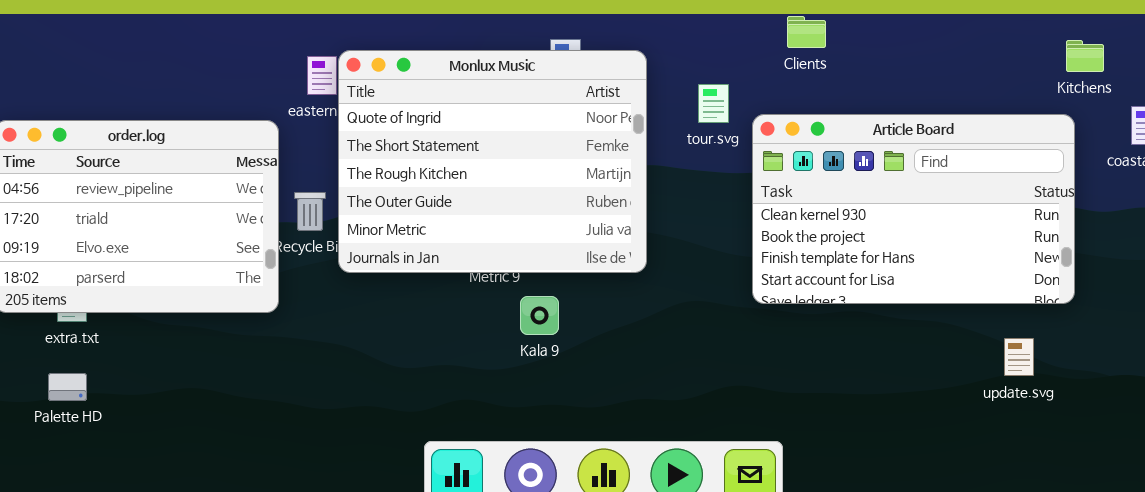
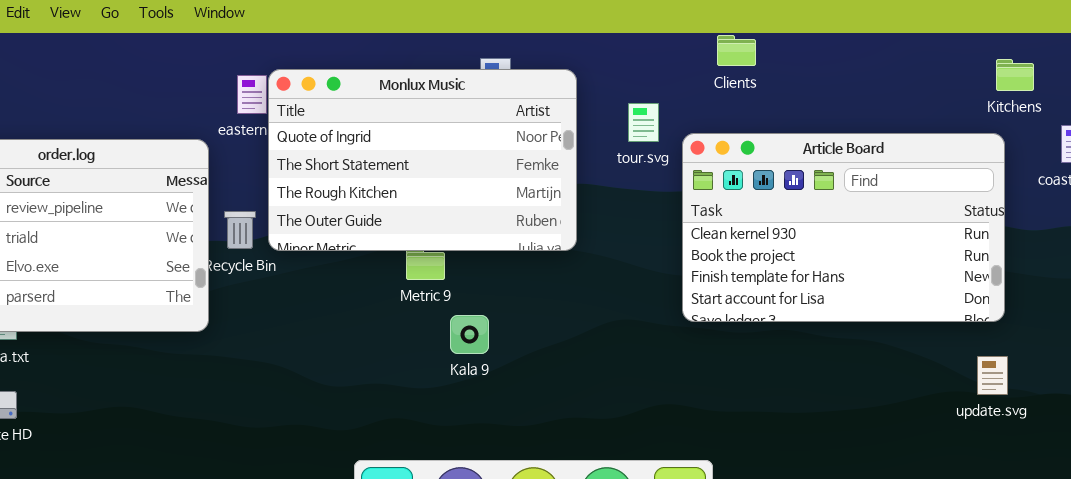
Monlux Music: [338,50,647,273] -> [268,69,577,251], resized
update.svg: [1004,338,1034,376] -> [977,356,1008,395], moved

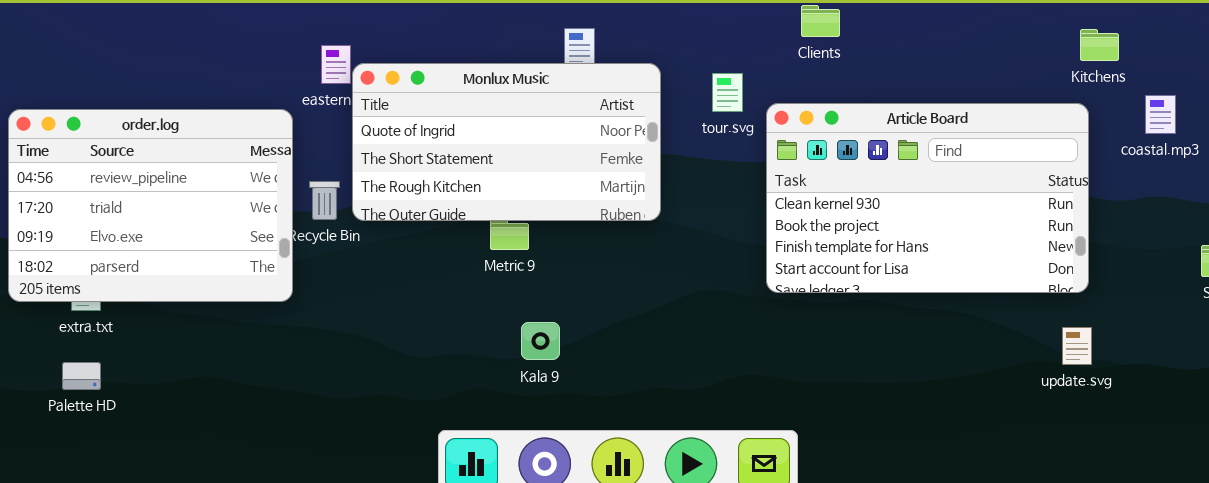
Monlux Music: [268,69,577,251] -> [352,63,661,221], resized
Kala 9: [450,315,489,354] -> [521,322,560,360], moved

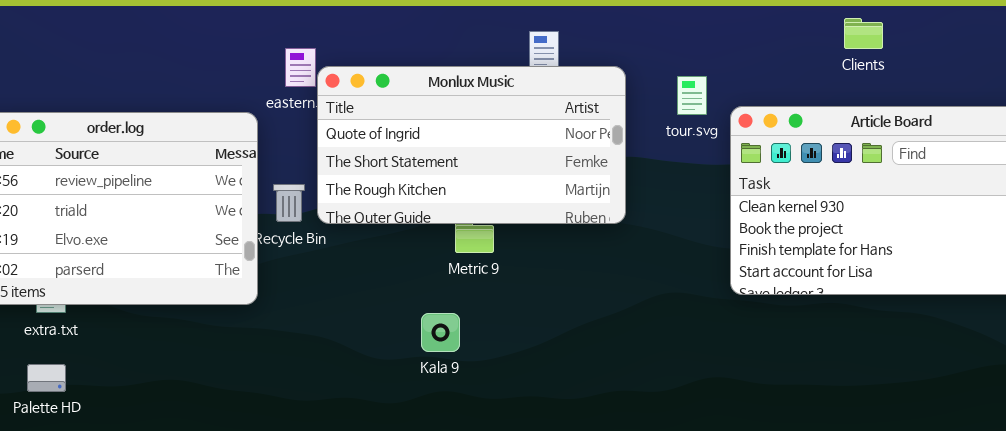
Clients: [801,5,840,37] -> [844,18,883,49], moved
Kala 9: [521,322,560,360] -> [421,313,460,352], moved

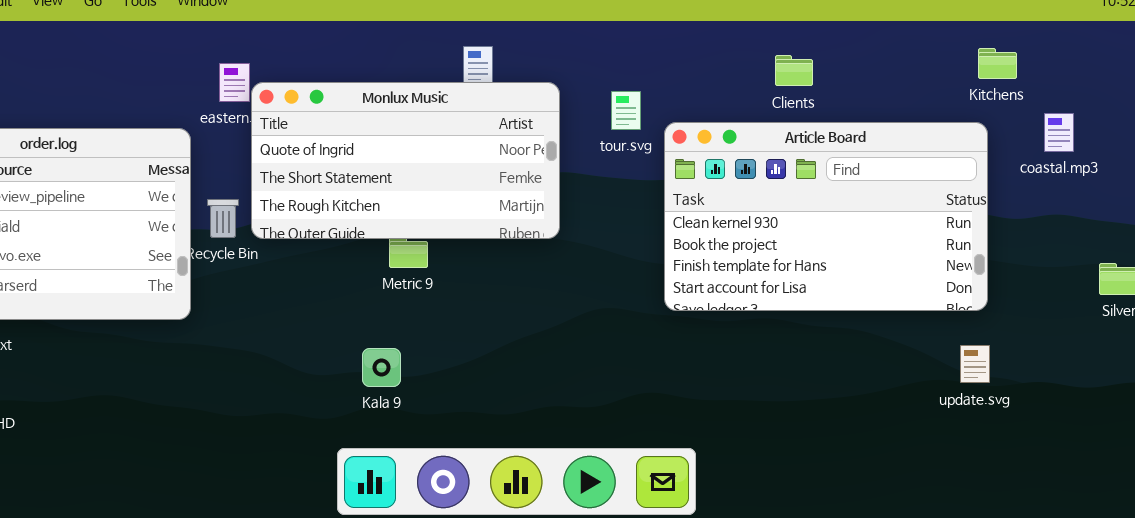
Clients: [844,18,883,49] -> [775,55,813,86], moved
Kala 9: [421,313,460,352] -> [362,348,401,387], moved

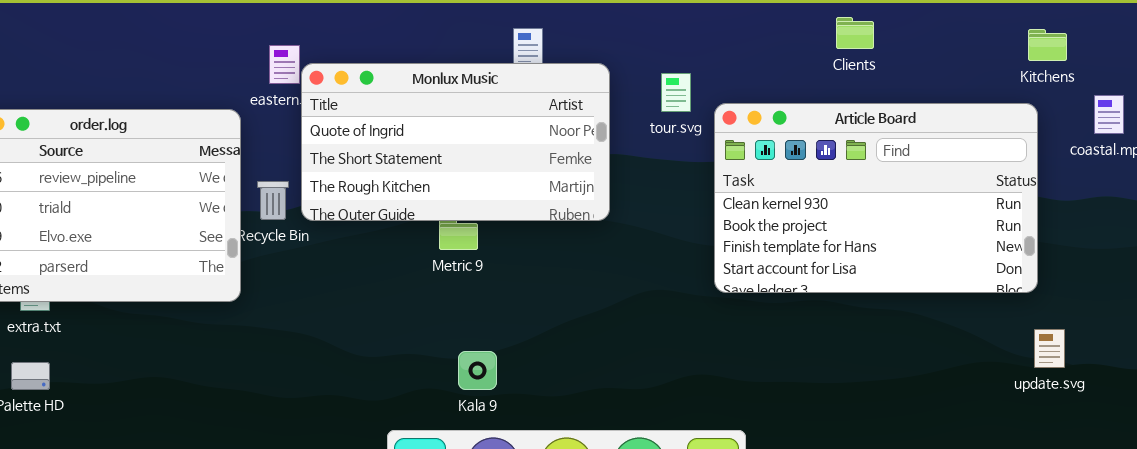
Clients: [775,55,813,86] -> [836,17,874,49], moved
update.svg: [960,345,990,383] -> [1034,329,1065,368], moved
Kala 9: [362,348,401,387] -> [458,351,497,390], moved

